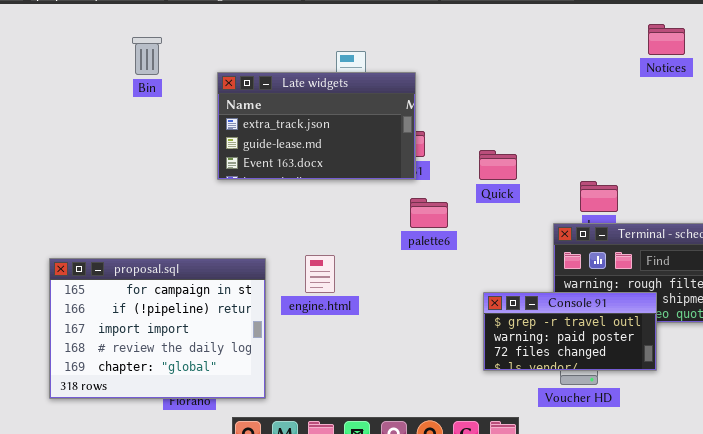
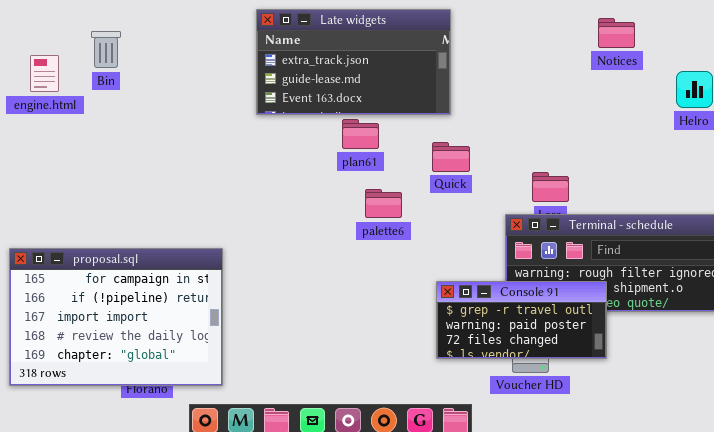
Late widgets: [217,72,416,180] -> [256,9,451,115], moved
engine.html: [305,255,335,293] -> [30,55,59,92], moved

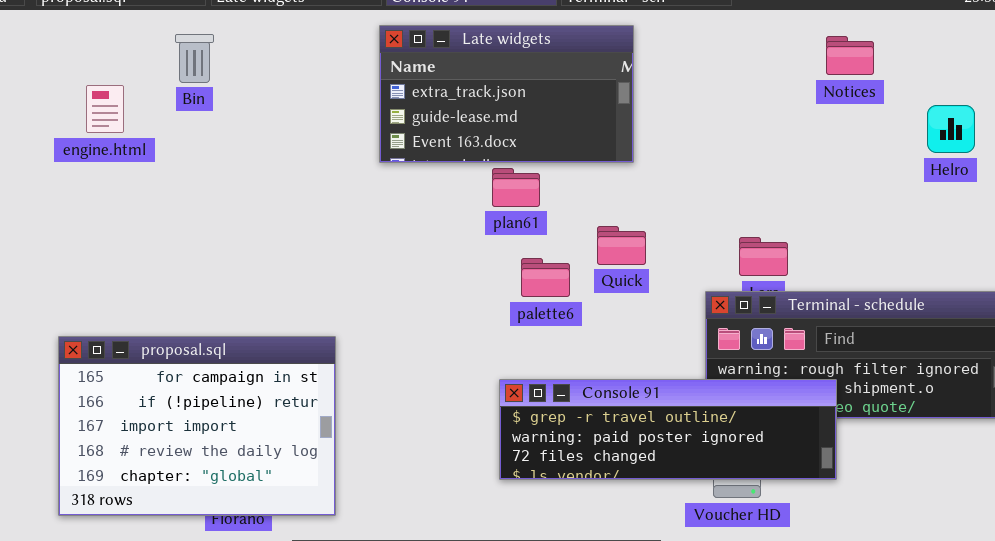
Bin: [91,31,121,68] -> [175,34,214,83], moved
Quick: [432,142,470,172] -> [597,226,646,265], moved
Console 91: [436,281,607,359] -> [499,379,837,480], resized

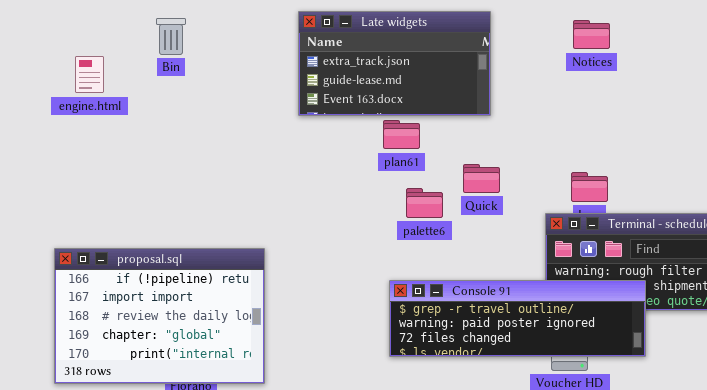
Bin: [175,34,214,83] -> [156,18,186,55], moved
Notices: [826,36,874,75] -> [573,20,610,49], moved
proposal.sql: [58,336,336,516] -> [54,248,265,384], scrolled down 1 row

